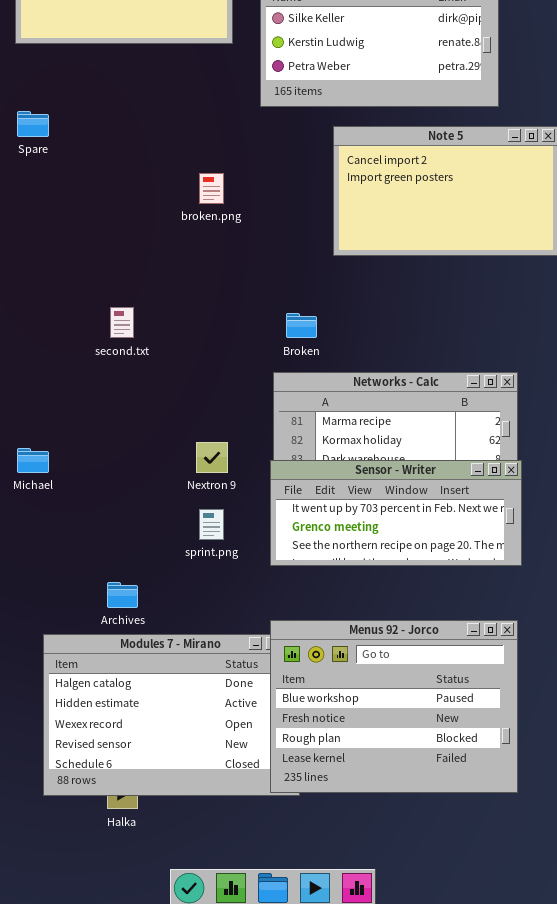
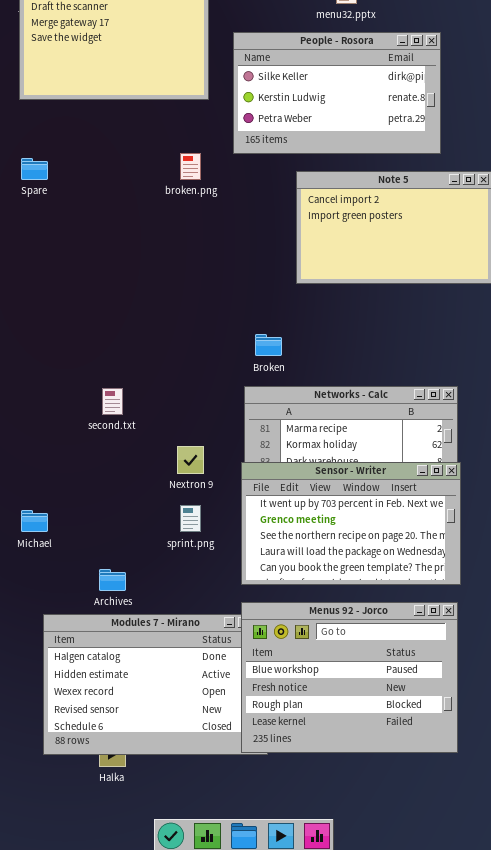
broken.png: [199,173,224,204] -> [180,153,201,180], moved
second.txt: [110,307,134,338] -> [102,388,123,415], moved
Michael: [17,448,49,473] -> [21,510,48,532], moved
Sensor - Writer: [270,460,522,566] -> [241,462,461,585], resized

